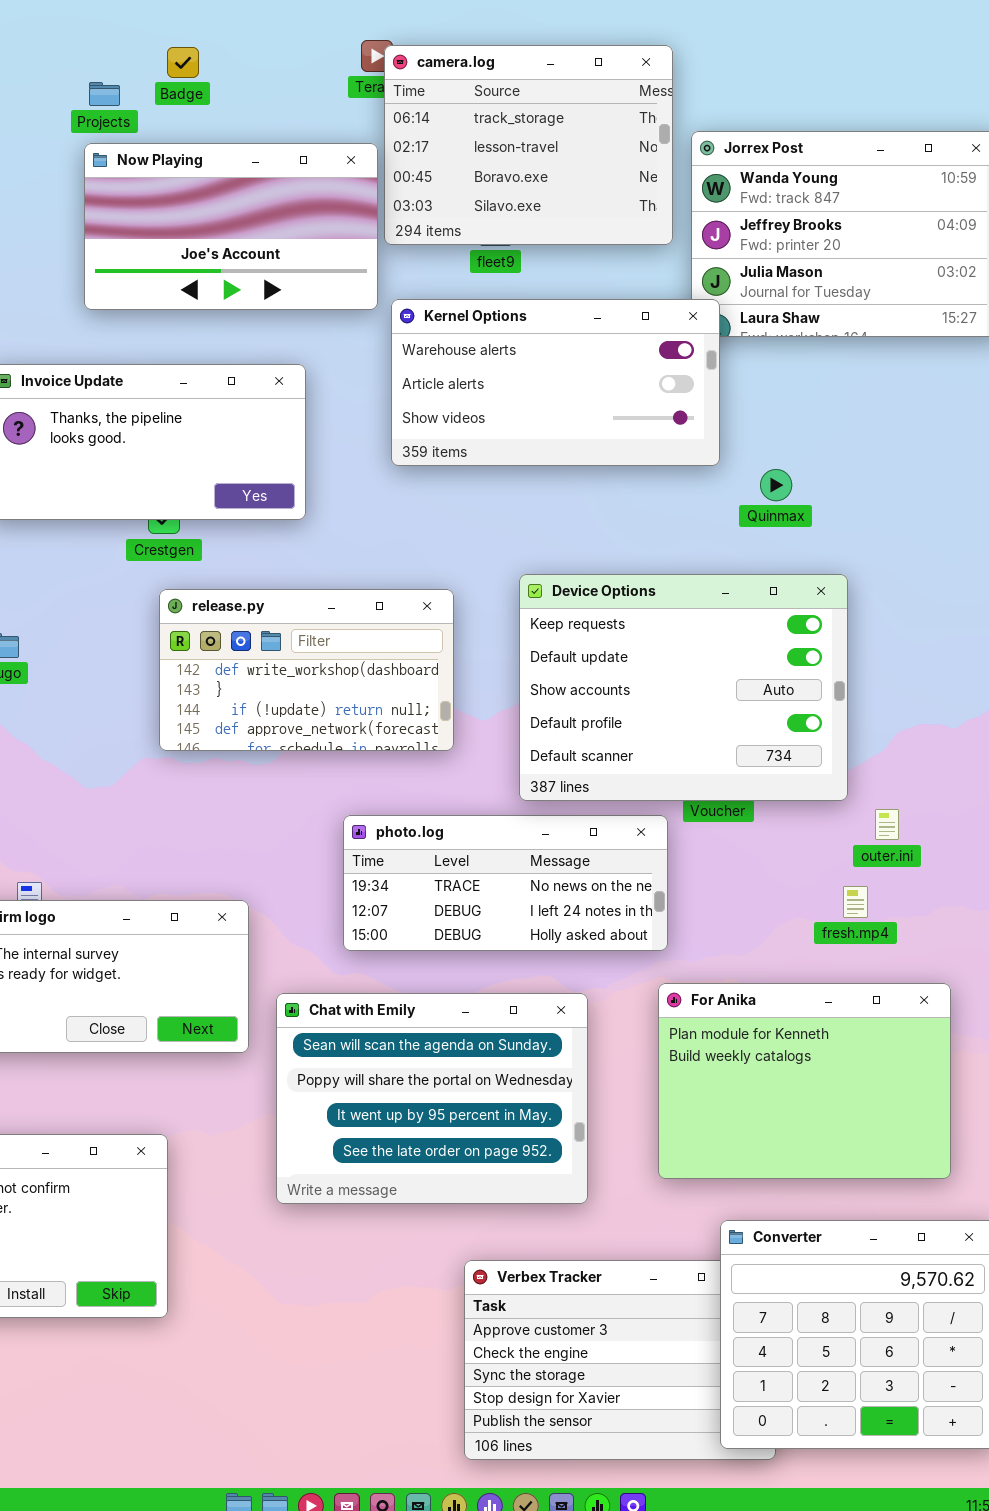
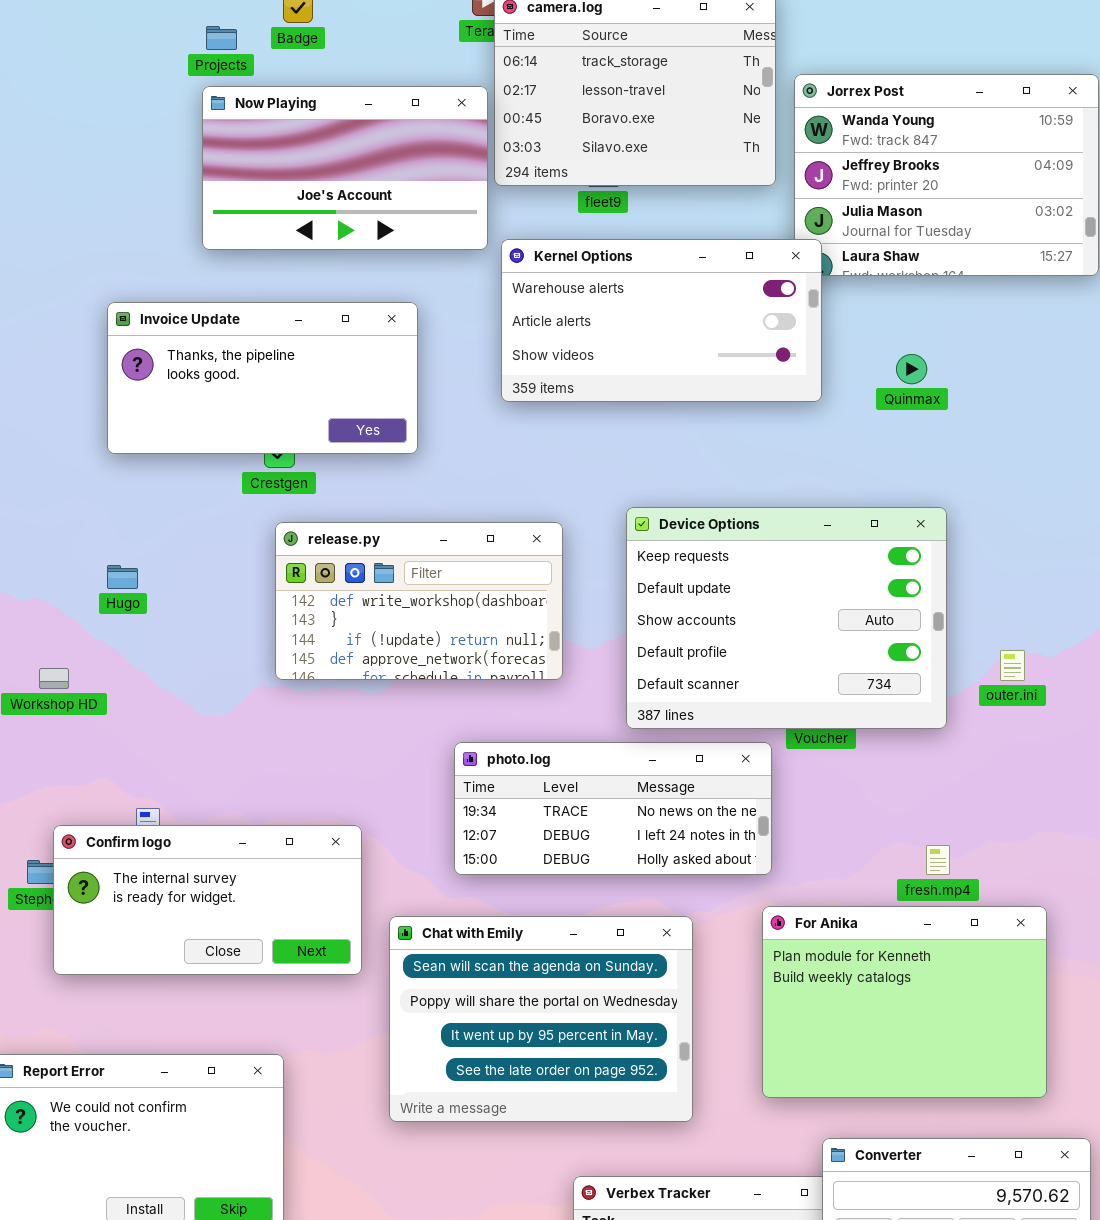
Quinmax: [760,469,792,501] -> [896,354,927,384], moved
outer.ini: [875,809,899,840] -> [1000,650,1025,681], moved
fresh.mp4: [843,886,868,918] -> [926,845,950,875], moved

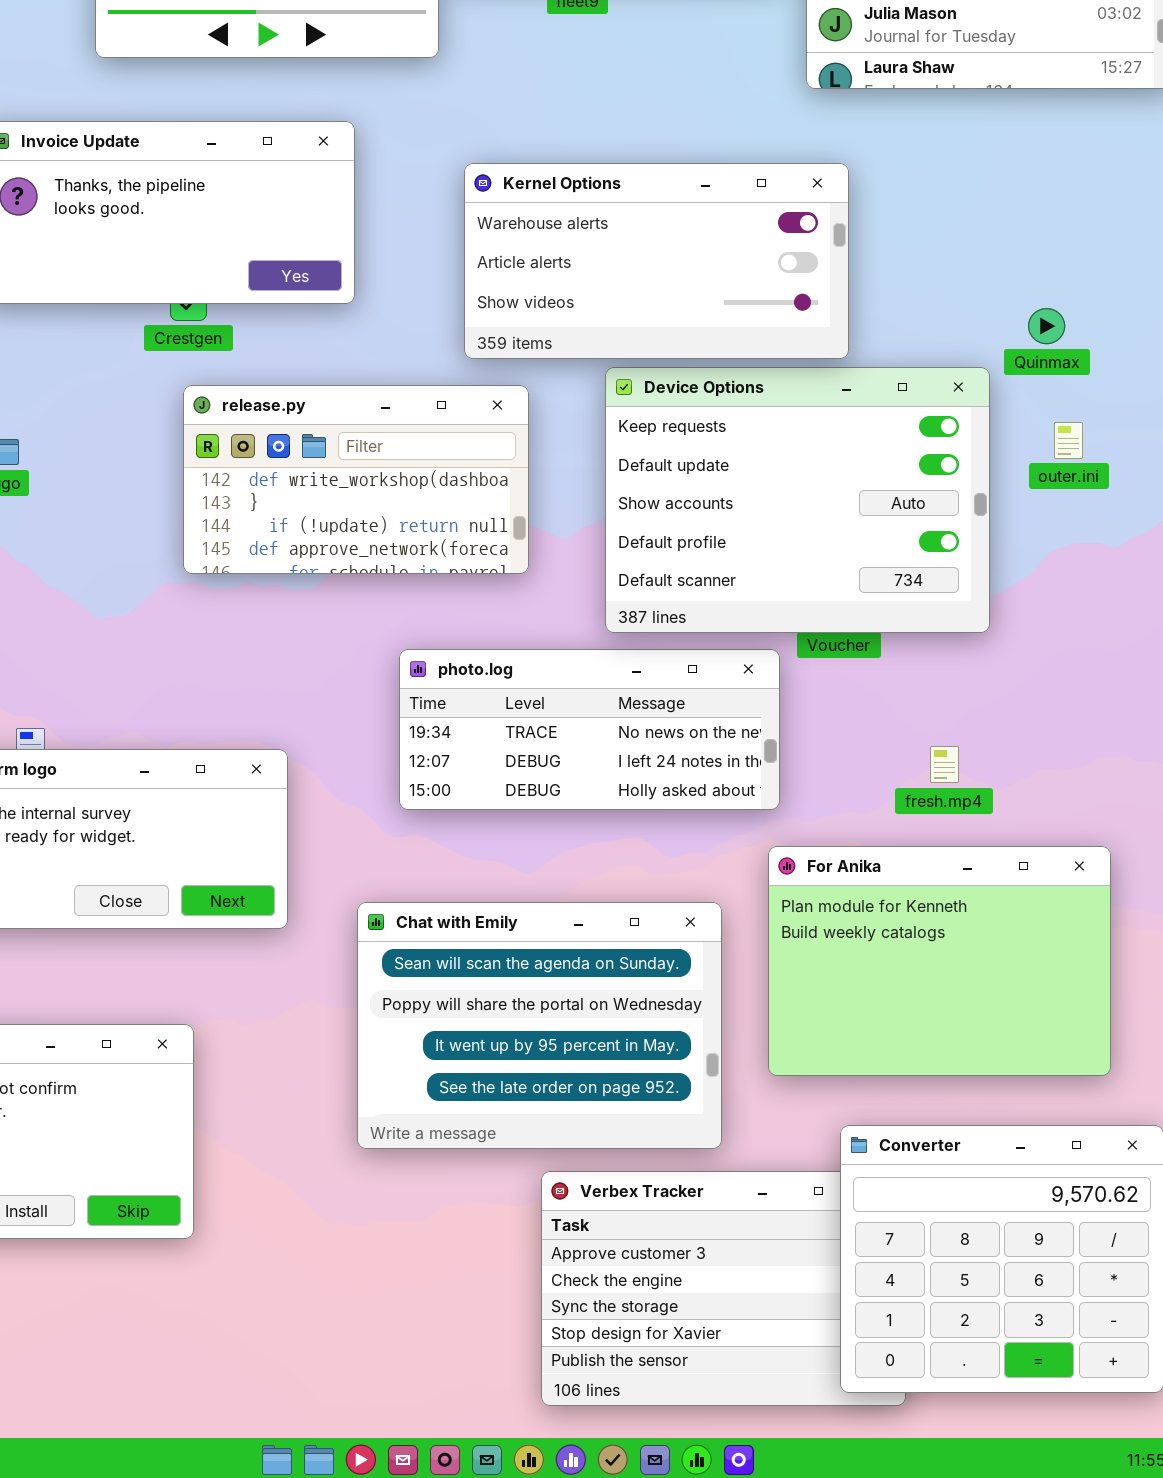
Kernel Options: [501,239,822,402] -> [464,163,849,359], moved
Quinmax: [896,354,927,384] -> [1028,308,1065,344], moved
outer.ini: [1000,650,1025,681] -> [1054,422,1083,459], moved
fresh.mp4: [926,845,950,875] -> [930,746,959,783], moved
Chat with Emily: [389,916,693,1122] -> [357,902,722,1149], moved

